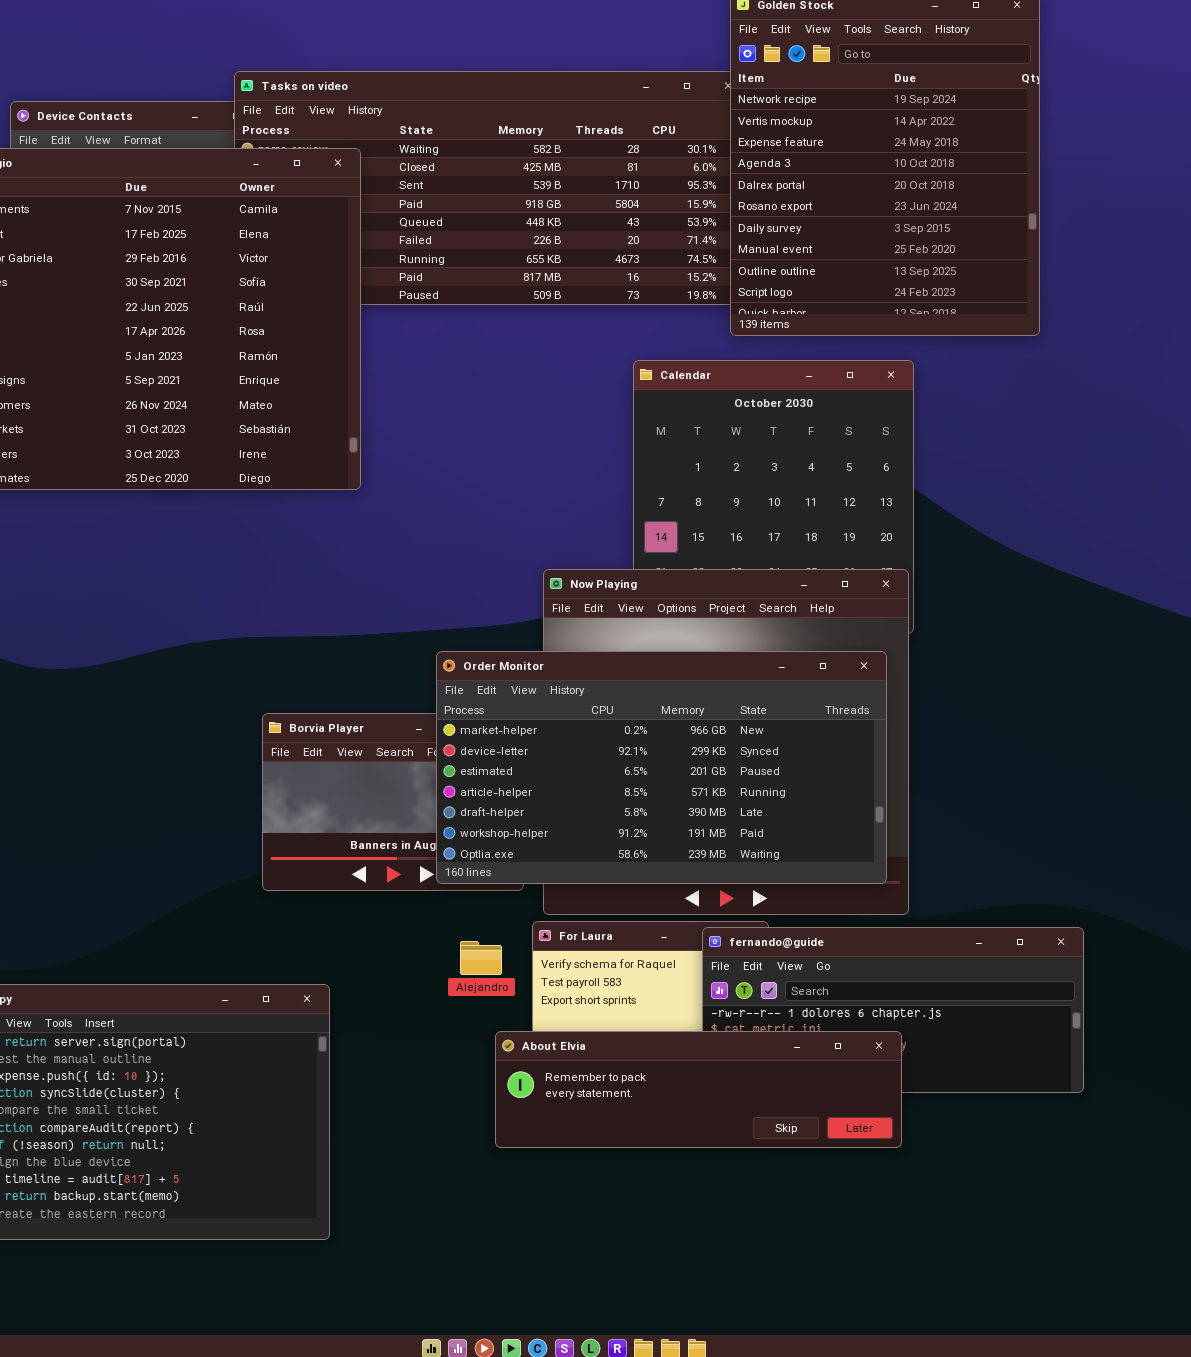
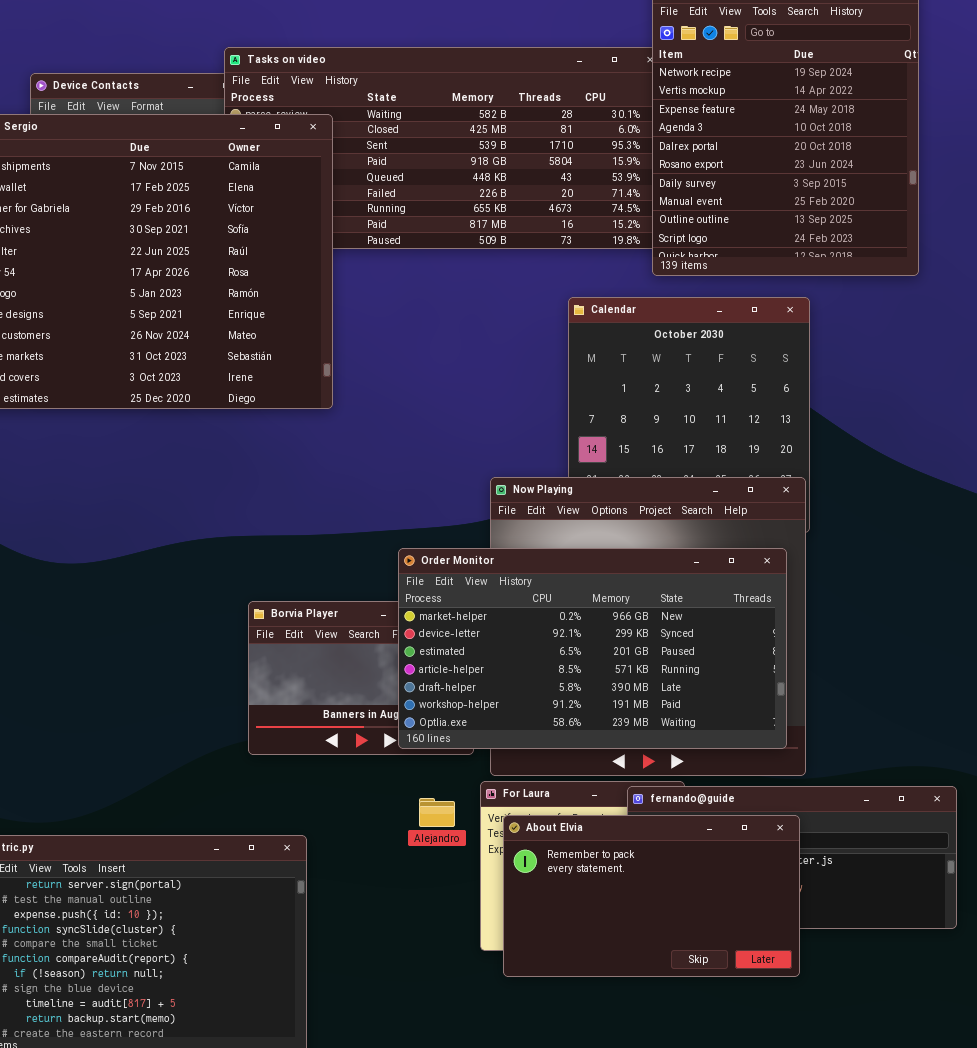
About Elvia: [495,1031,902,1148] -> [503,815,800,977], resized

